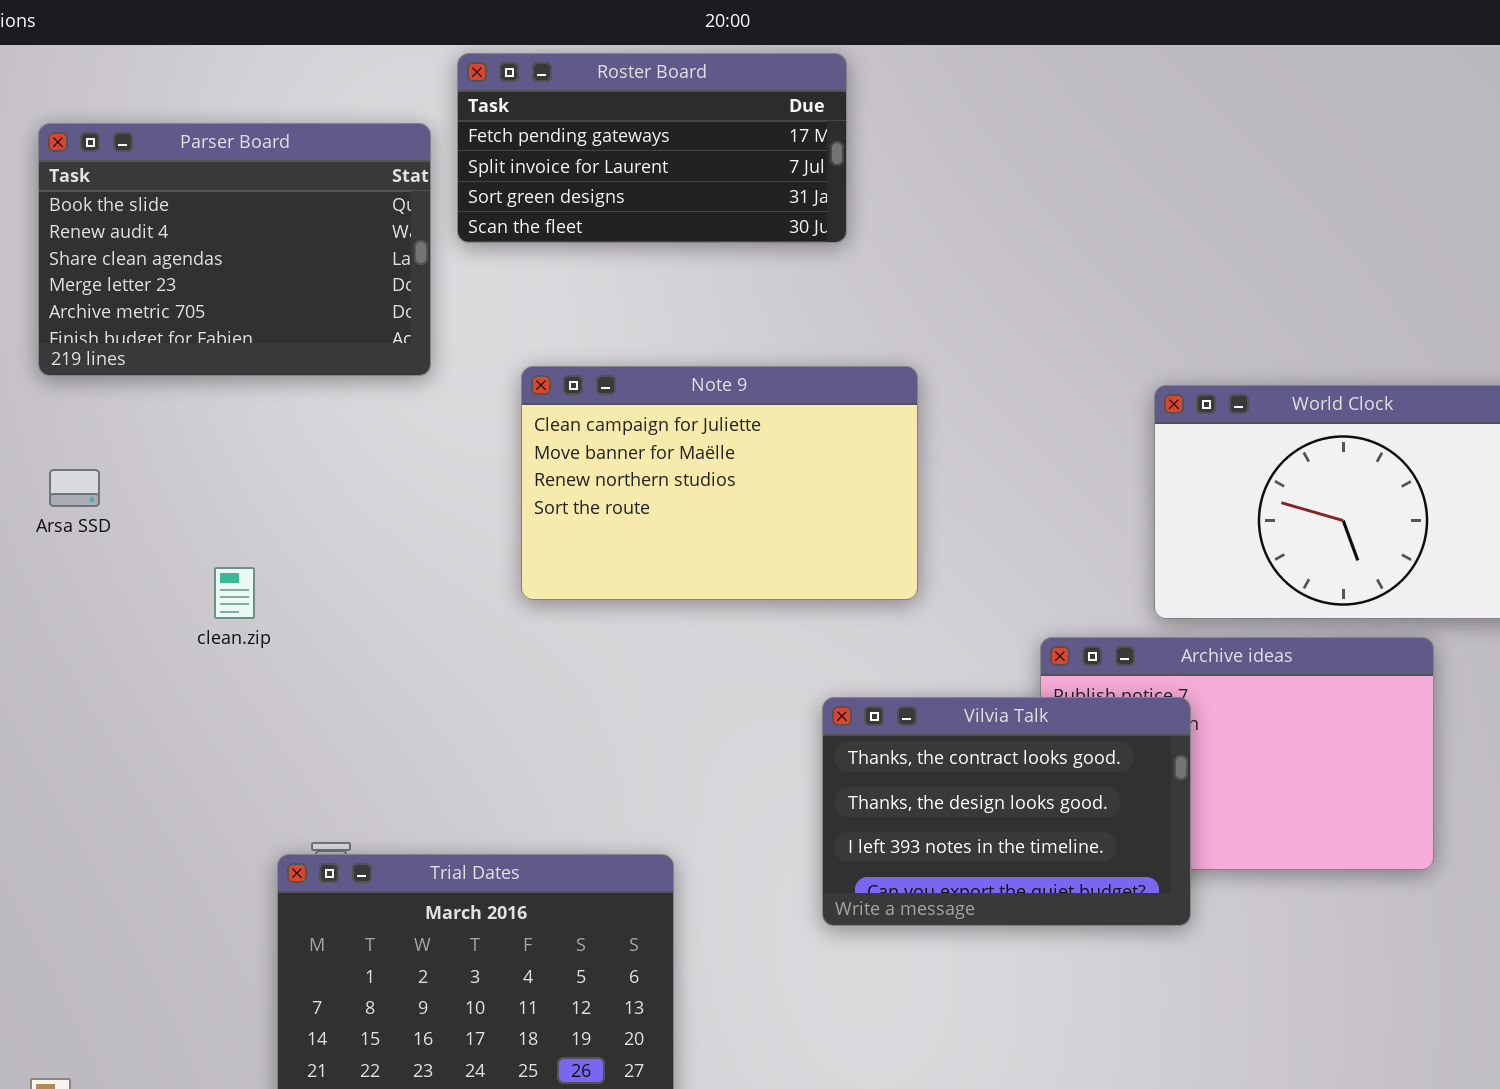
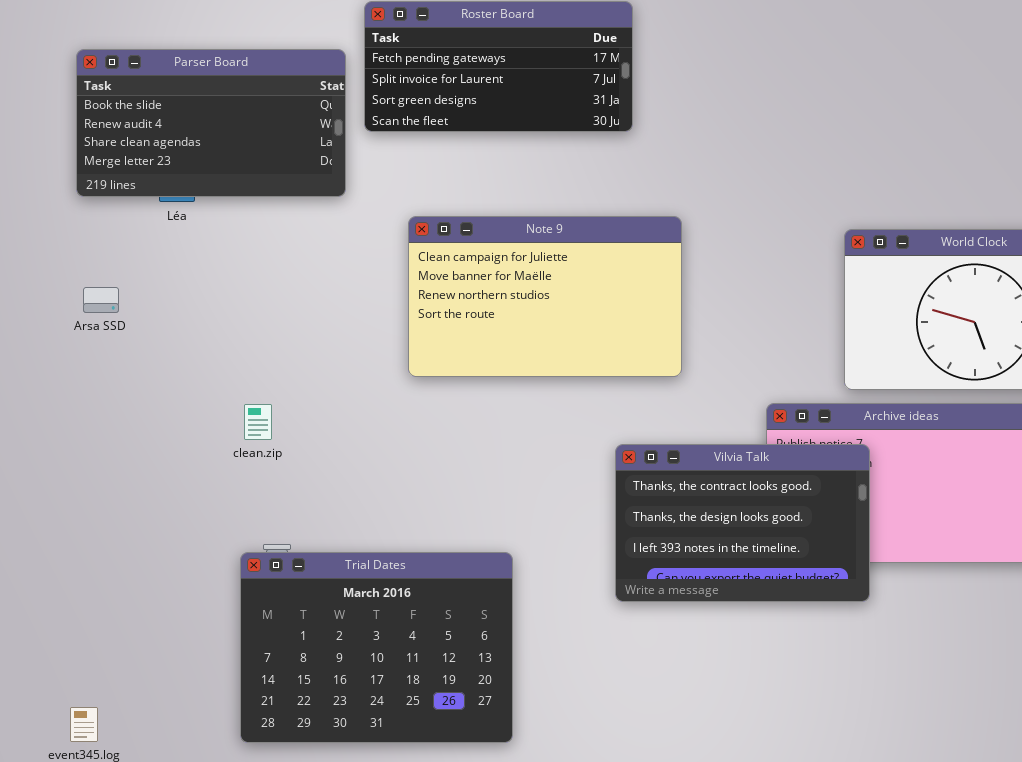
Parser Board: [38,123,431,376] -> [76,49,346,197], resized
clean.zip: [214,567,255,619] -> [244,404,272,440], moved

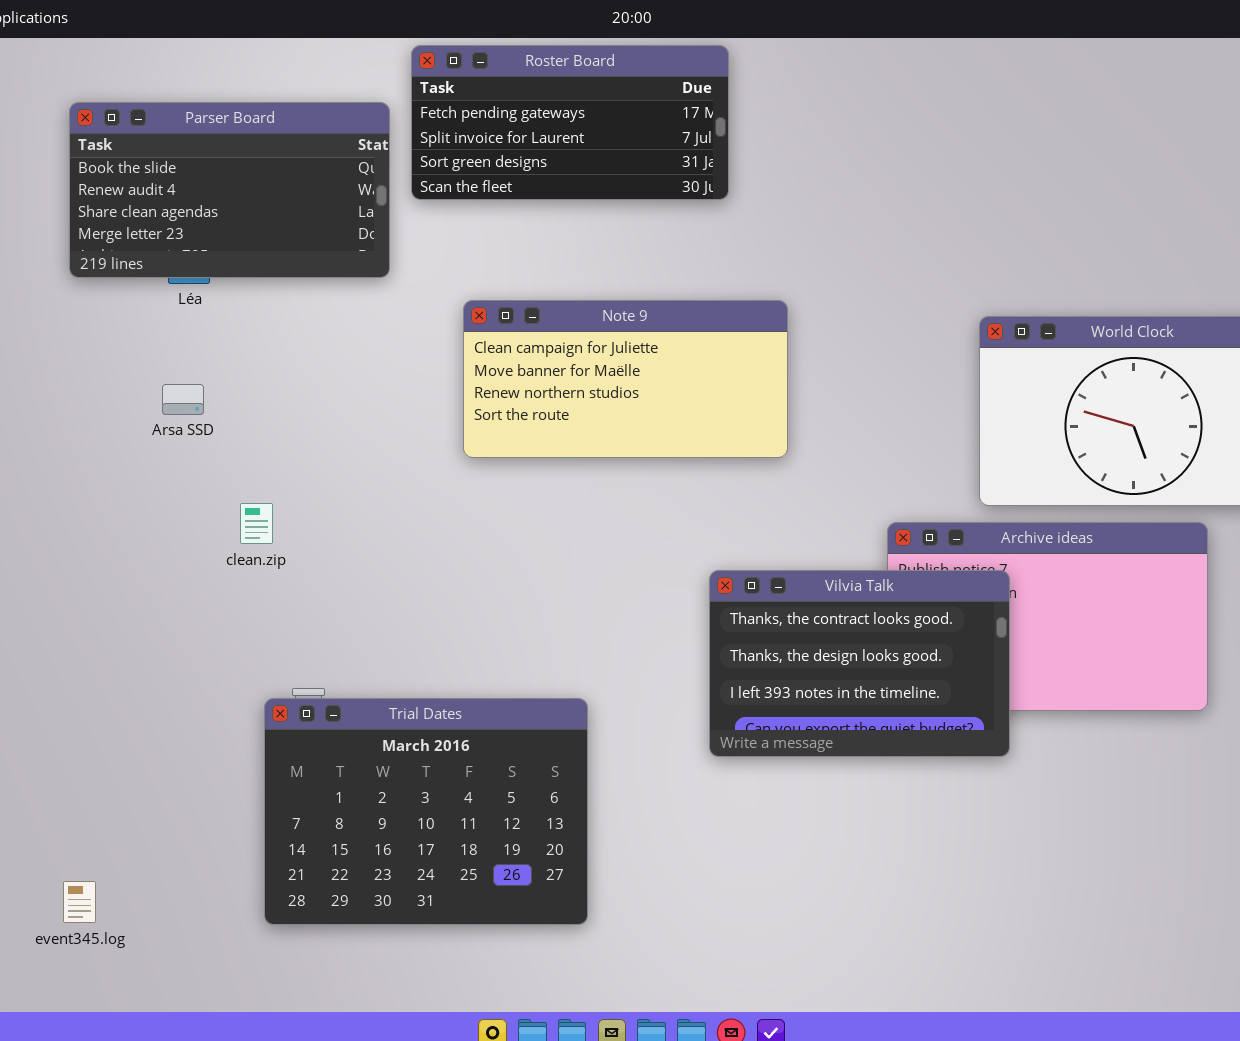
Note 9: [408,216,682,377] -> [463,300,788,458], resized
Arsa SSD: [83,287,119,313] -> [162,384,204,415], moved
clean.zip: [244,404,272,440] -> [240,503,273,544], moved

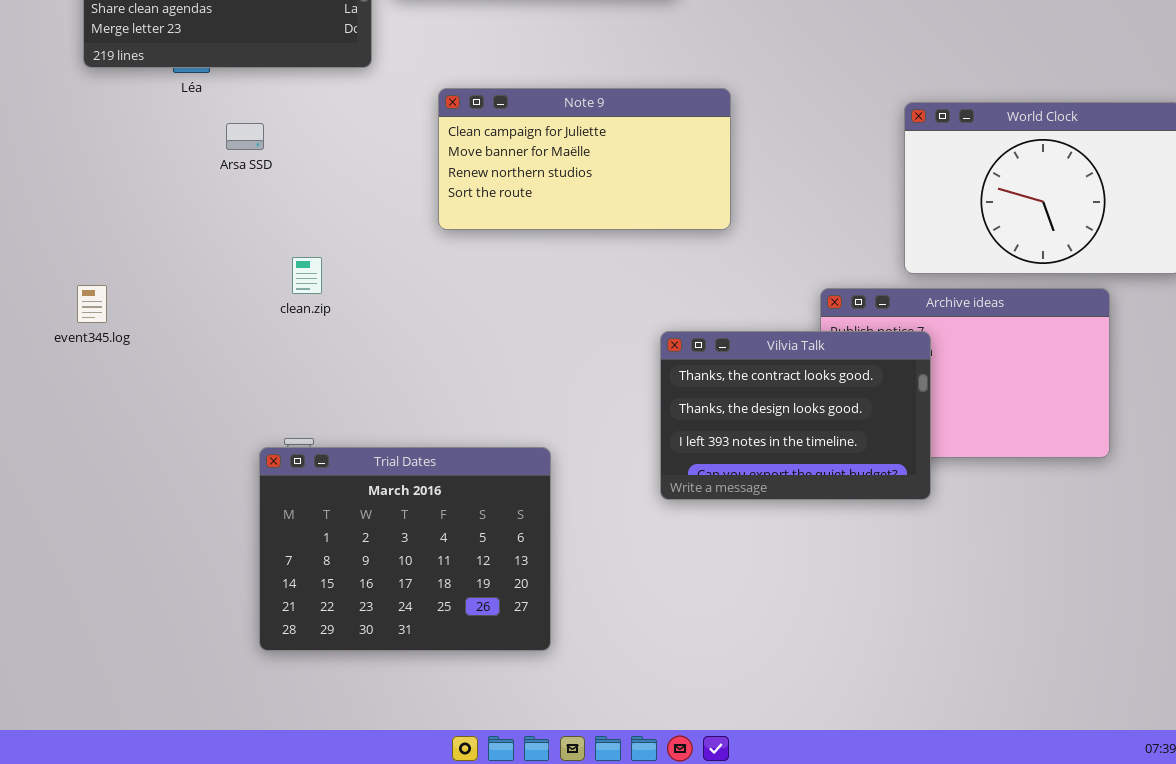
Arsa SSD: [162,384,204,415] -> [226,123,264,150], moved
clean.zip: [240,503,273,544] -> [292,257,322,294], moved
event345.log: [63,881,96,923] -> [77,285,107,323], moved

